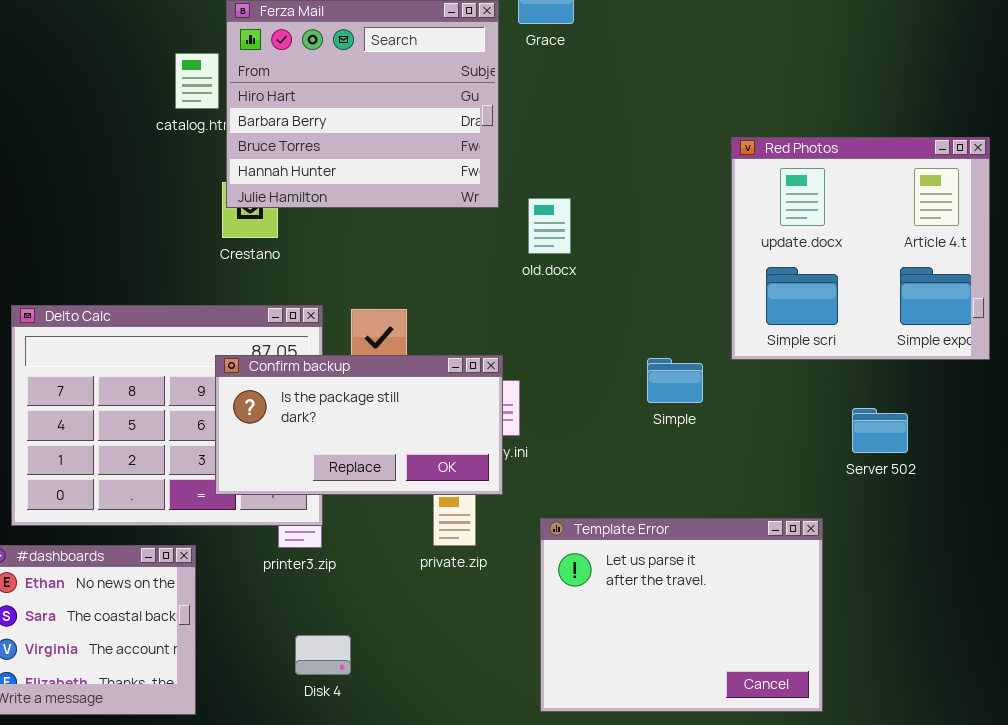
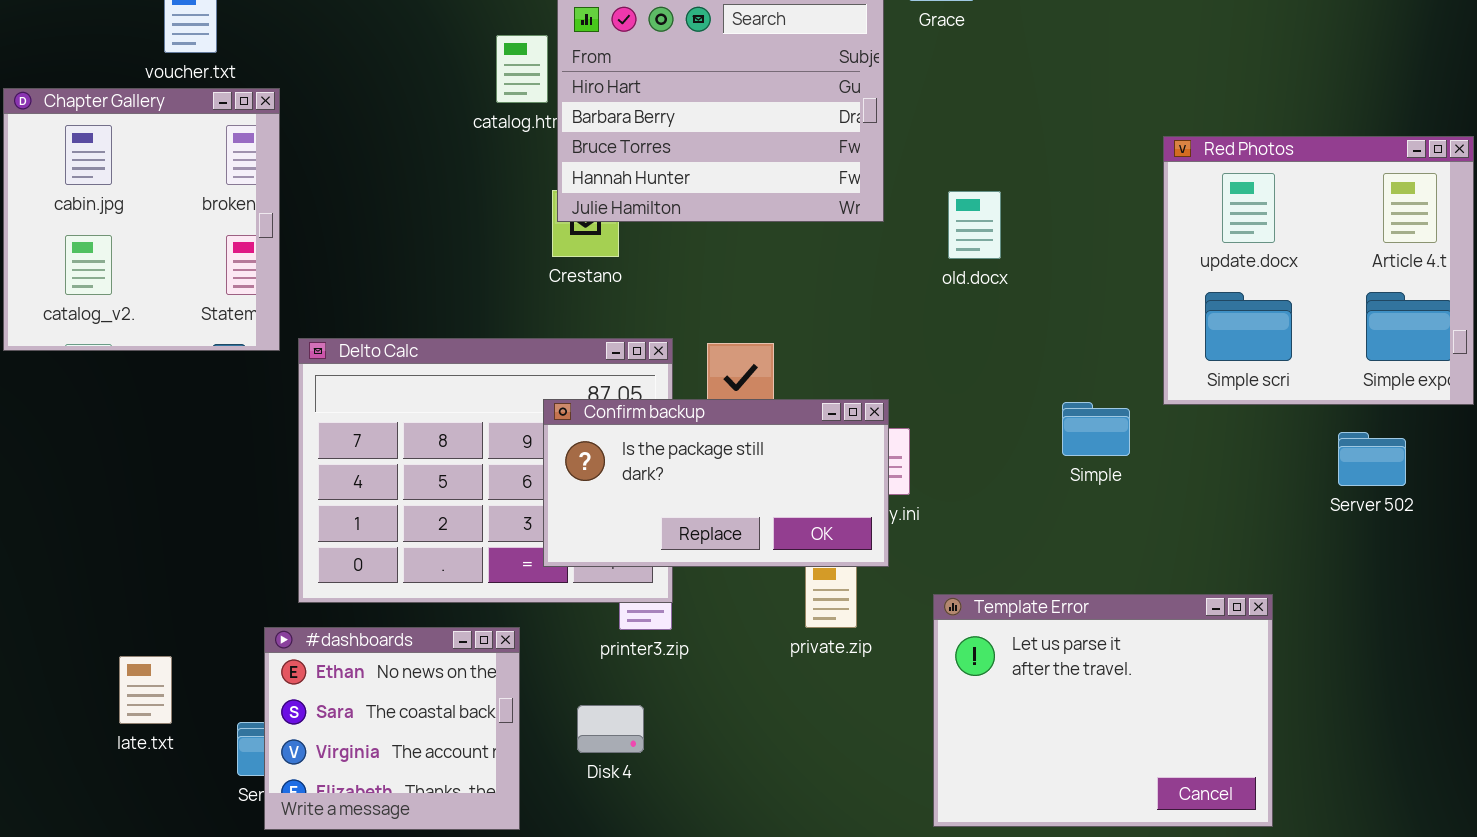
old.docx: [528,198,571,254] -> [948,191,1001,259], moved
Server 502: [852,408,908,453] -> [1338,432,1406,486], moved
Disk 4: [295,635,351,675] -> [577,705,644,753], moved

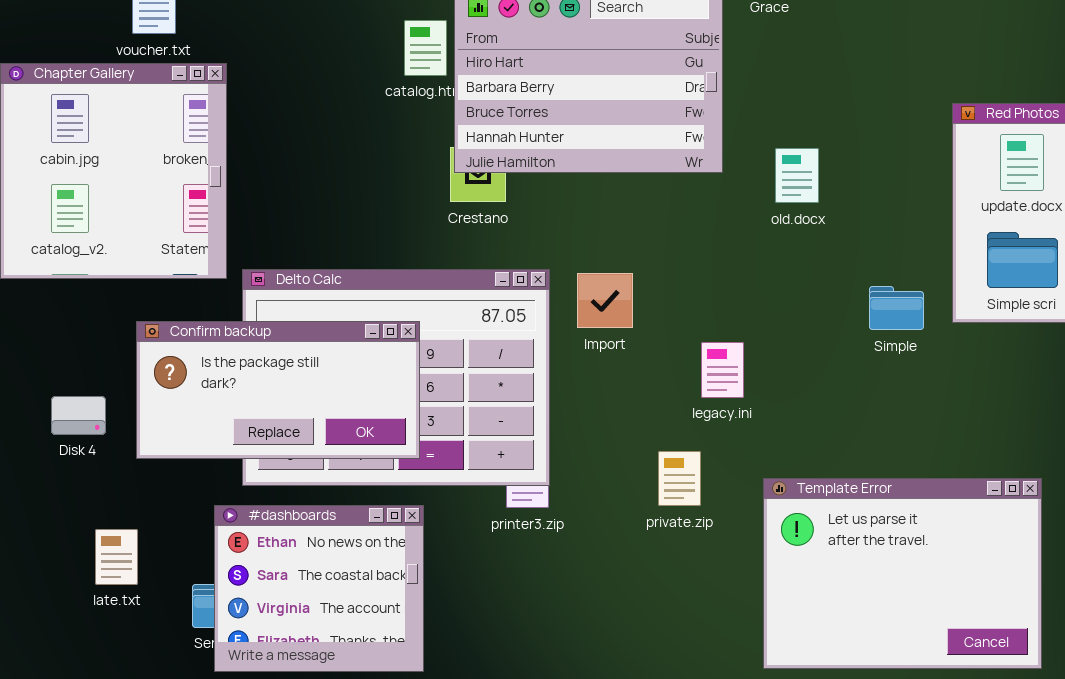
Confirm backup: [543,399,889,567] -> [136,321,420,459], moved
Simple: [1062,402,1130,456] -> [869,286,924,330], moved
Disk 4: [577,705,644,753] -> [51,396,106,435], moved

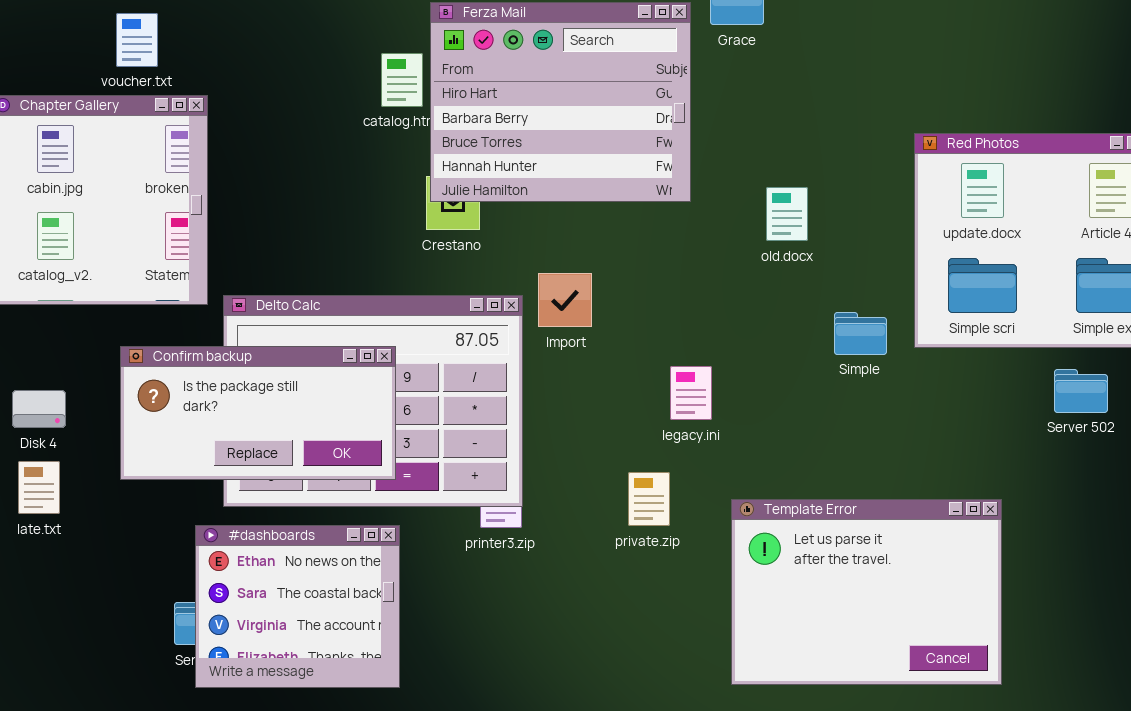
old.docx: [775,148,819,203] -> [766,187,808,241], moved
Import: [577,273,633,328] -> [538,273,592,327], moved
Disk 4: [51,396,106,435] -> [12,390,66,428], moved
late.txt: [95,529,138,585] -> [18,461,60,514], moved

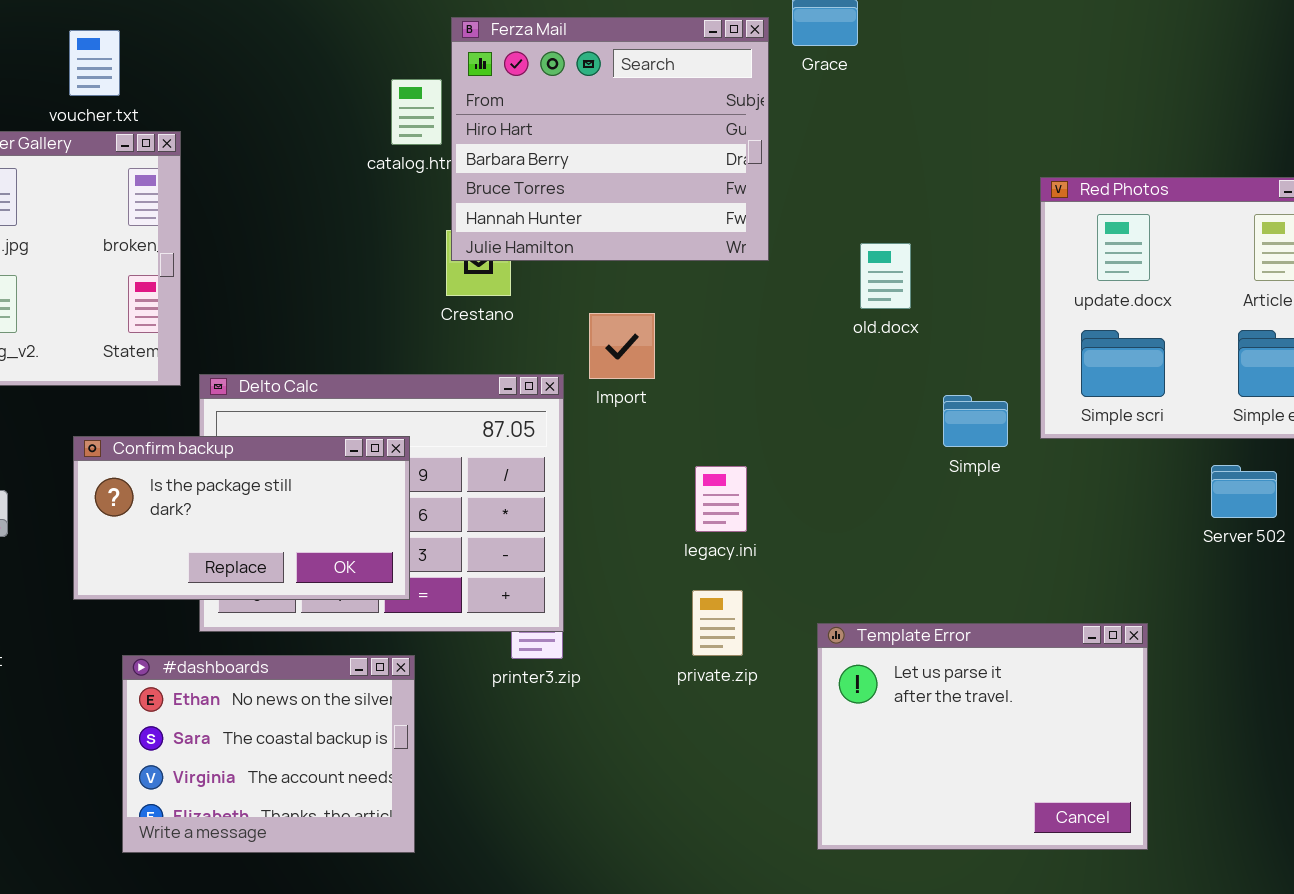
Import: [538,273,592,327] -> [589,313,655,379], moved
legacy.ini: [670,366,712,420] -> [695,466,747,532], moved
#dashboards: [195,525,400,688] -> [122,655,415,853], resized

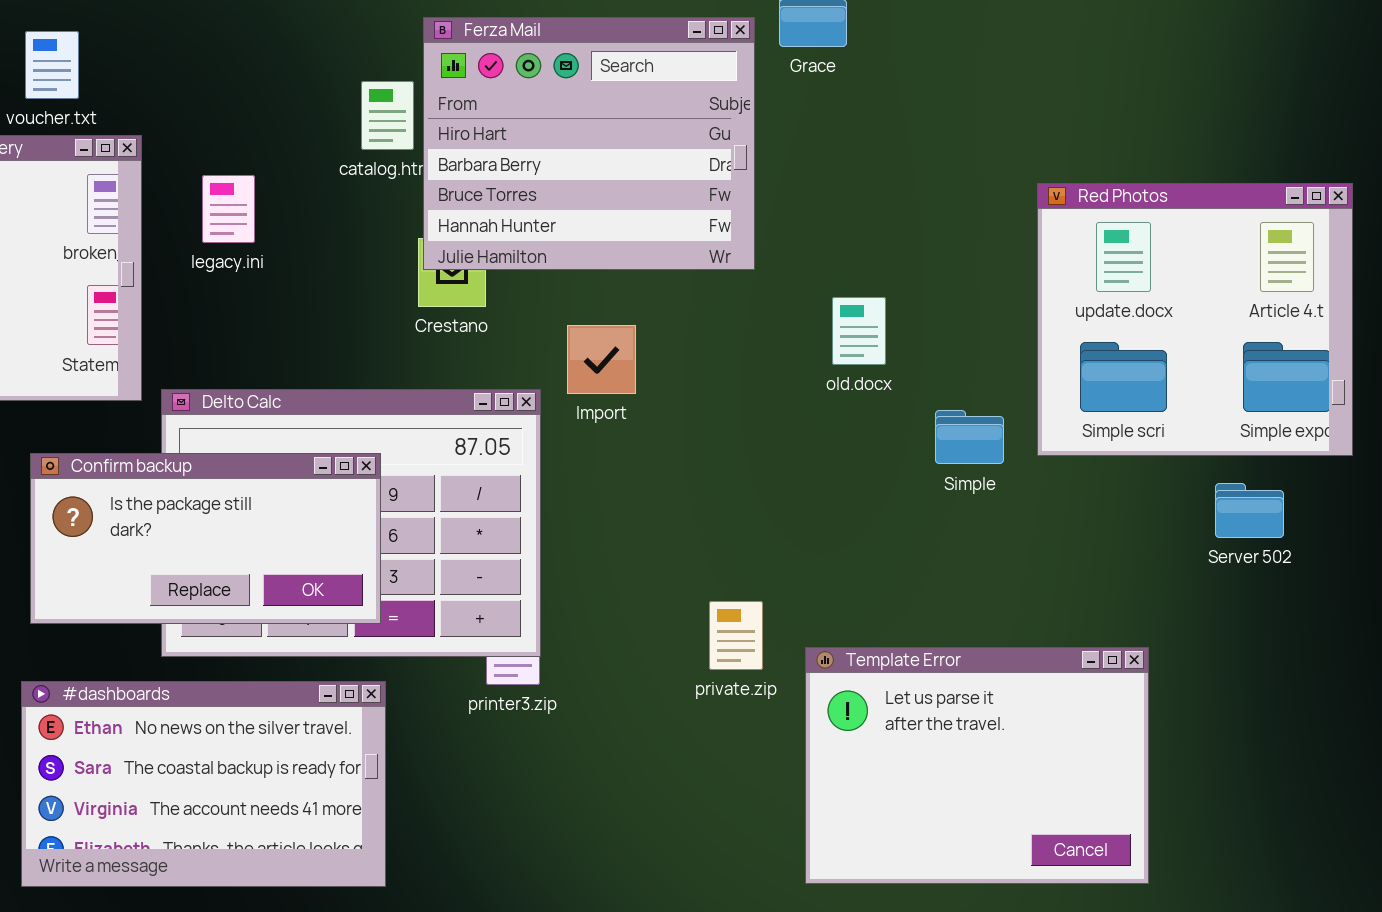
old.docx: [860,243,911,309] -> [832,297,886,365], moved
legacy.ini: [695,466,747,532] -> [202,175,255,243], moved
private.zip: [692,590,743,656] -> [709,601,763,670], moved
#dashboards: [122,655,415,853] -> [21,681,386,887], resized

